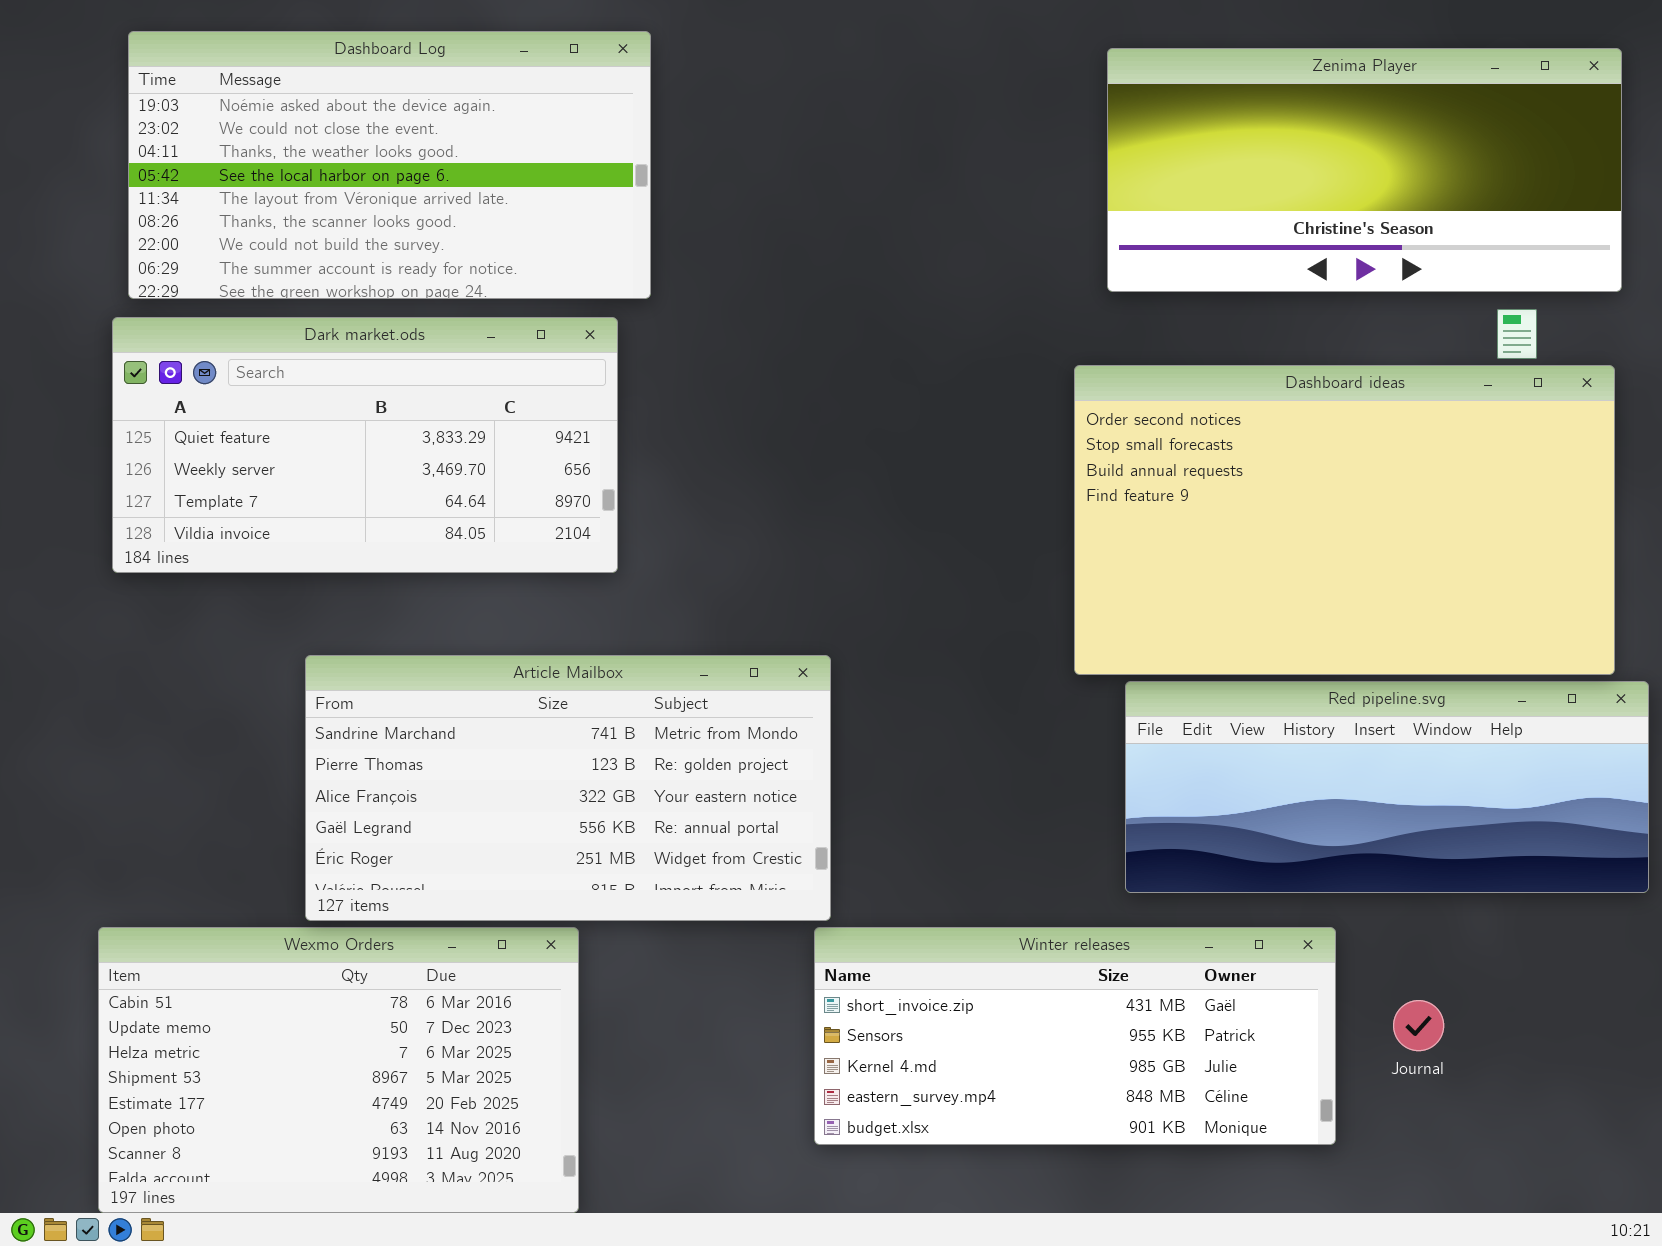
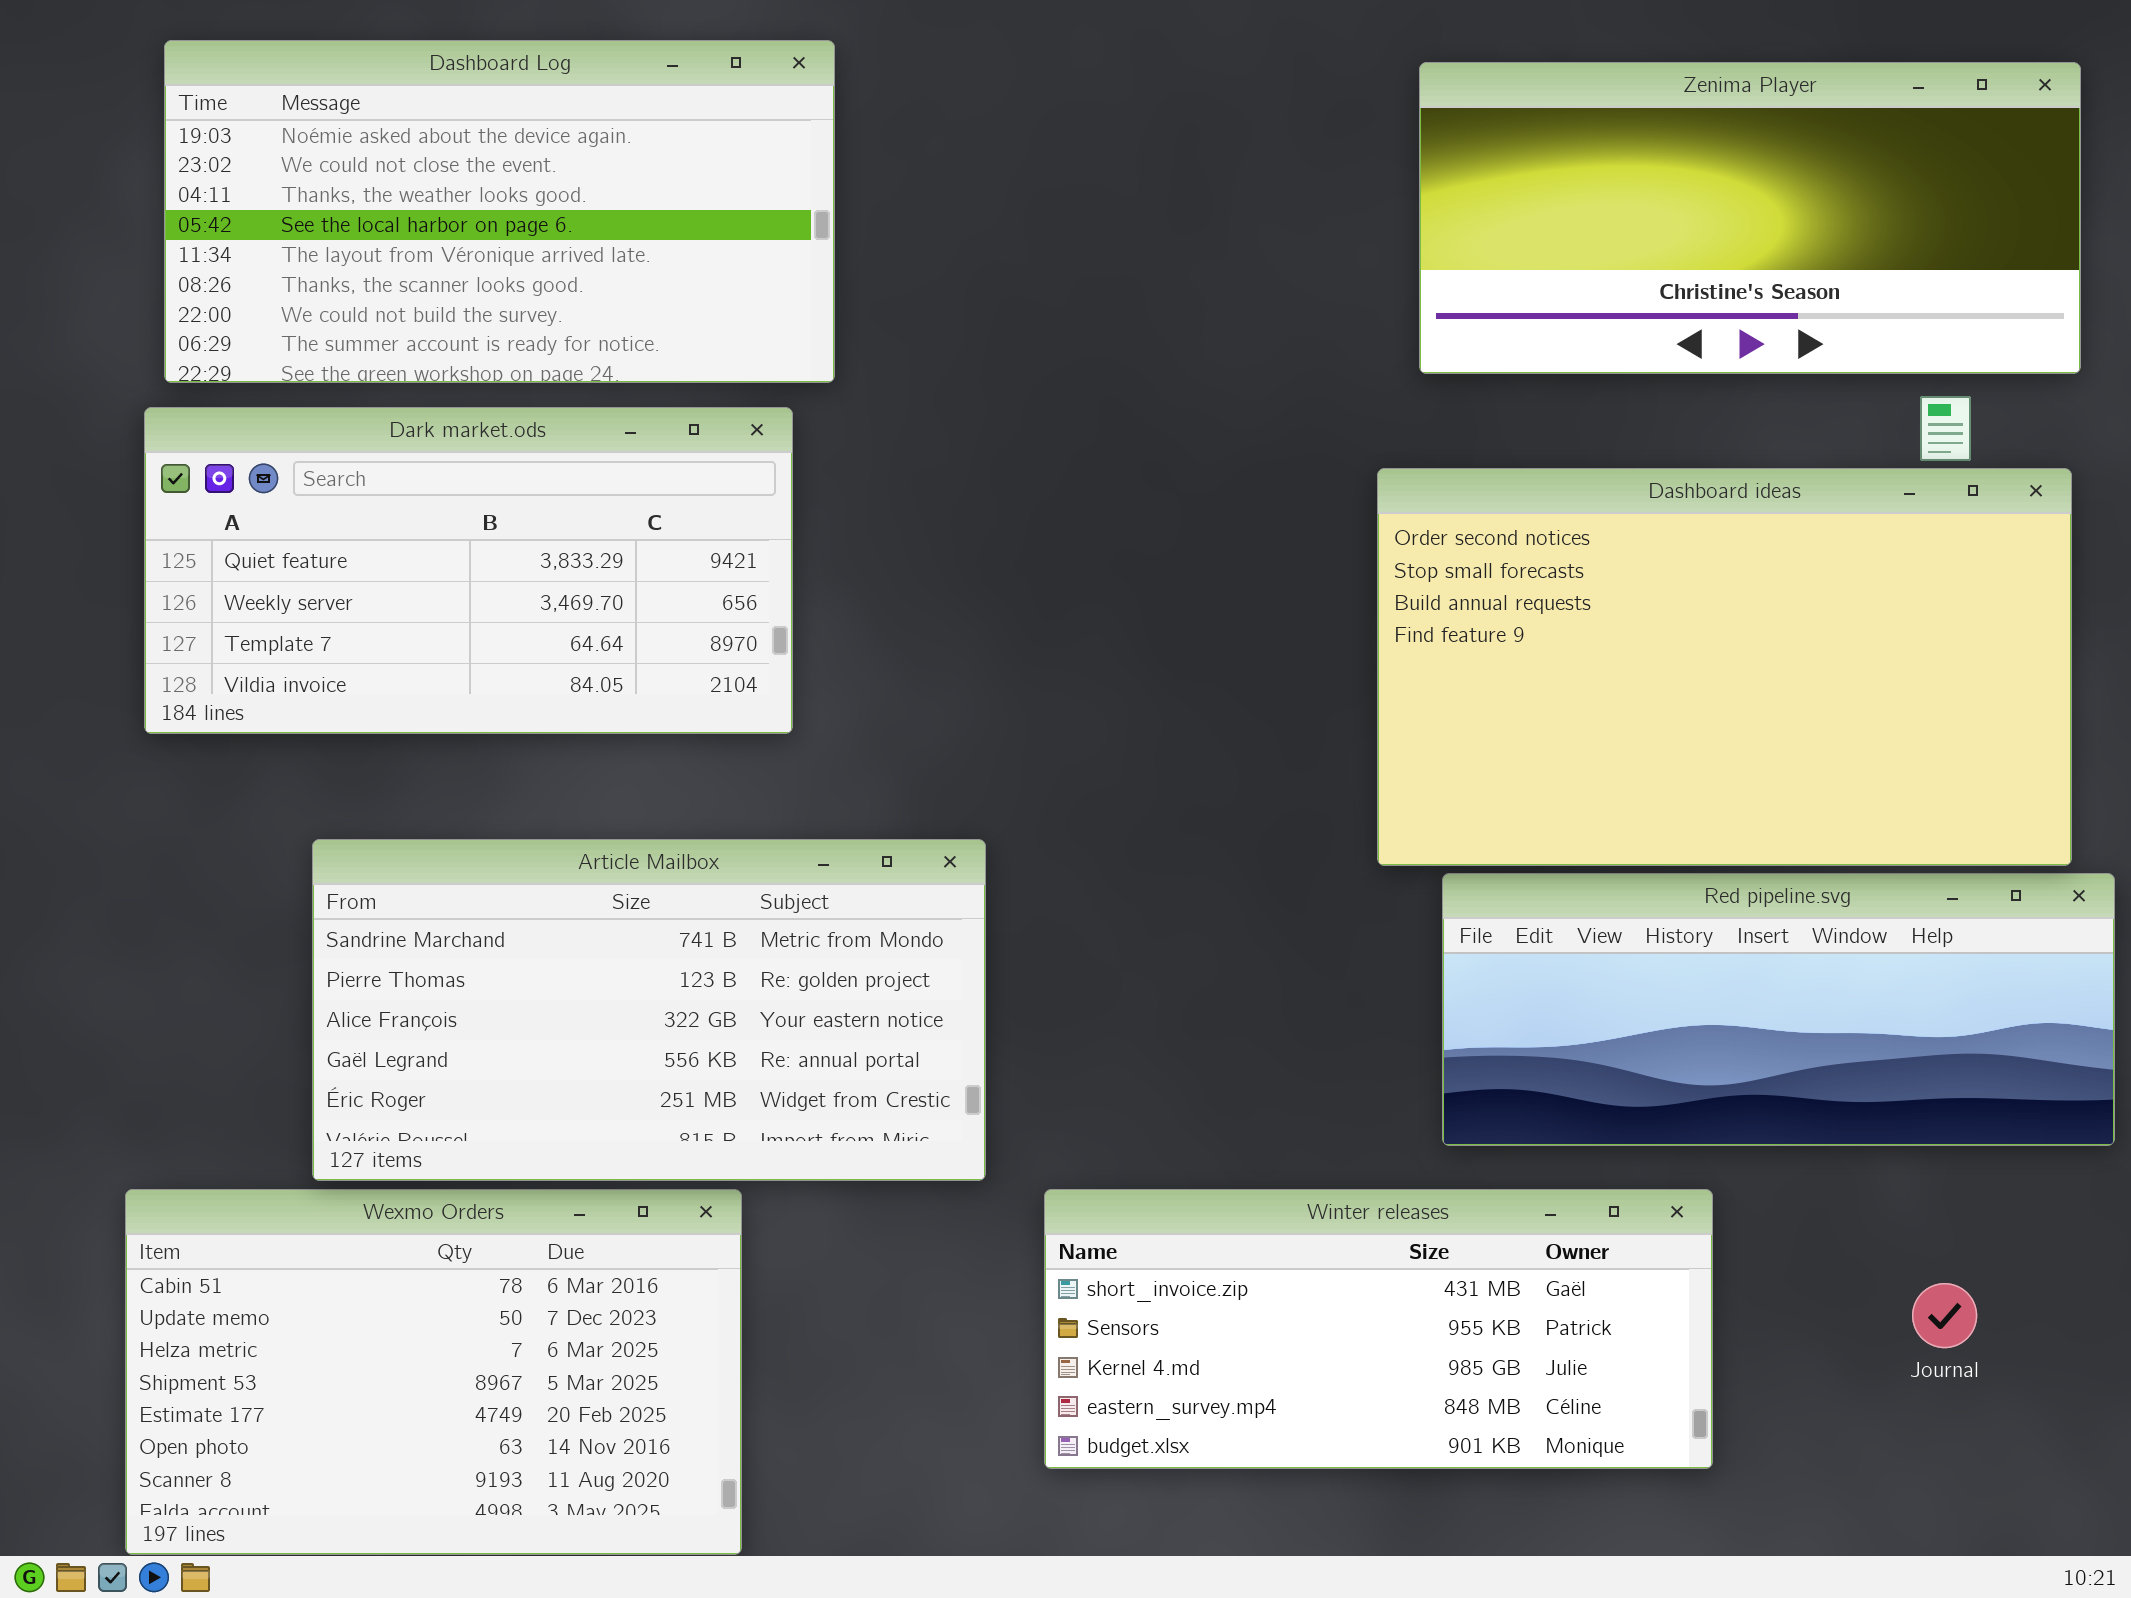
Article Mailbox: [305,655,831,921] -> [312,839,986,1181], moved
Journal: [1393,1000,1444,1051] -> [1912,1283,1977,1348], moved

